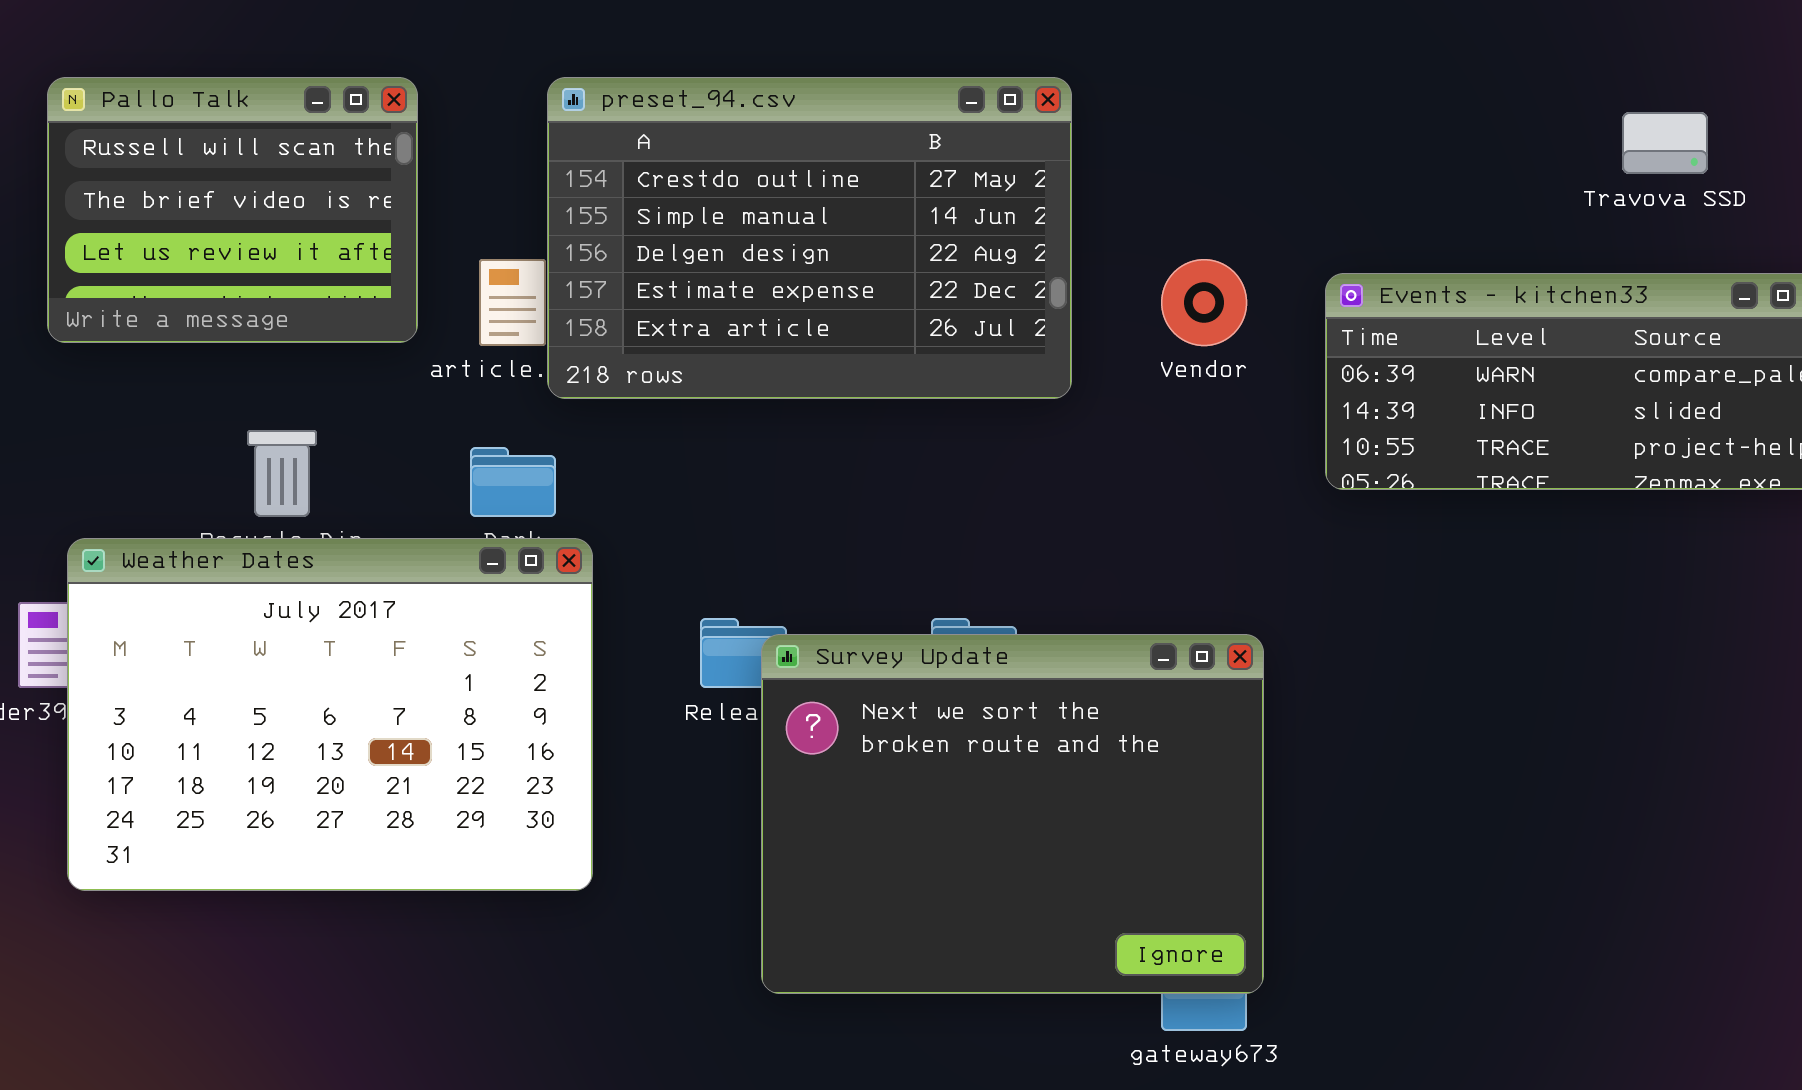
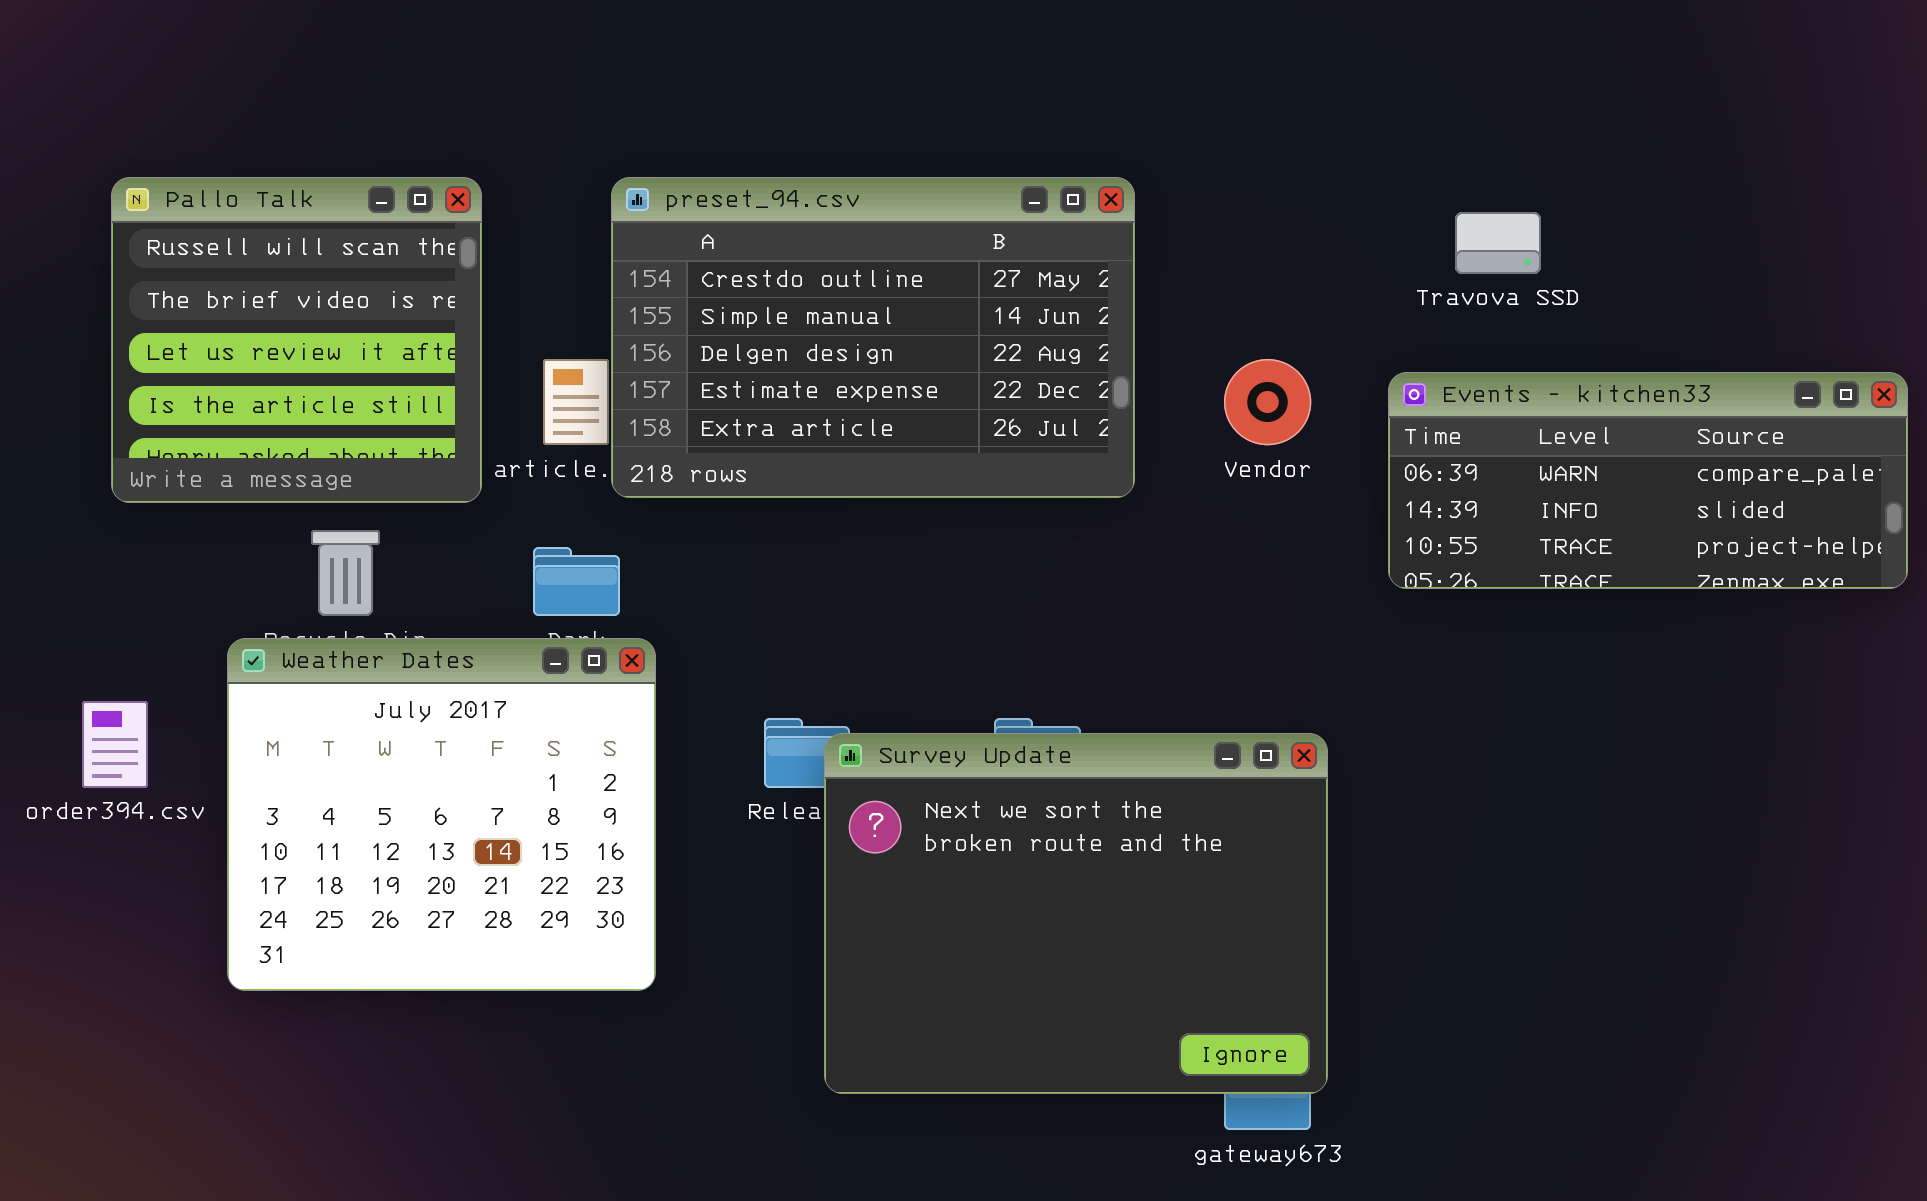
Pallo Talk: [47,77,418,343] -> [111,177,482,503], resized
Travova SSD: [1622,112,1708,174] -> [1455,212,1541,274], moved
Weather Dates: [67,538,593,891] -> [227,638,656,991], resized

